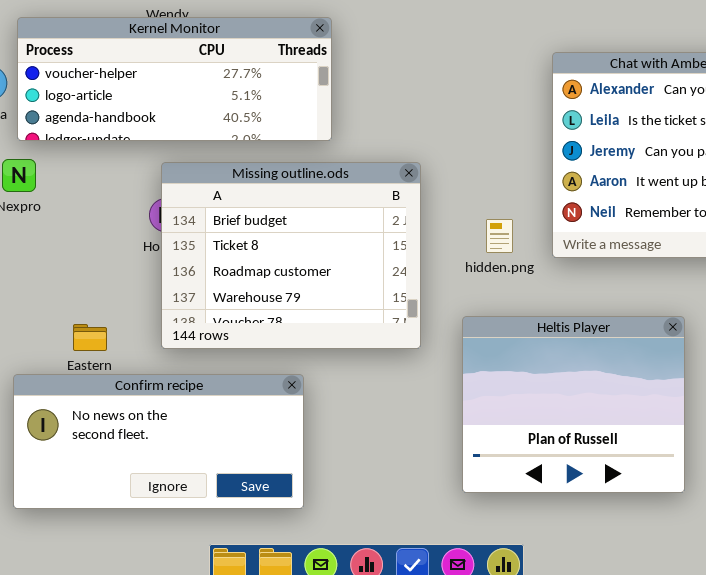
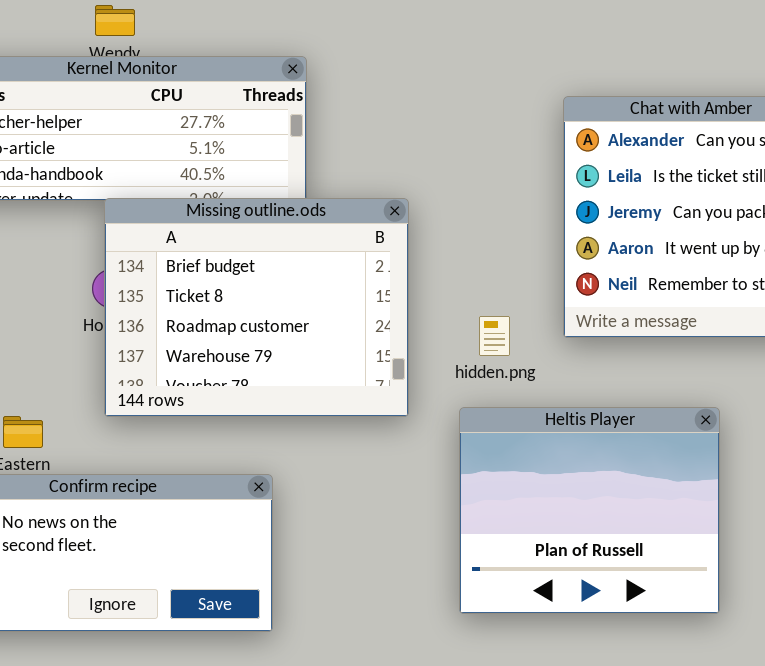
Missing outline.ods: [161,162,421,349] -> [104,198,409,417], moved
hidden.png: [486,219,513,253] -> [479,316,510,356], moved

